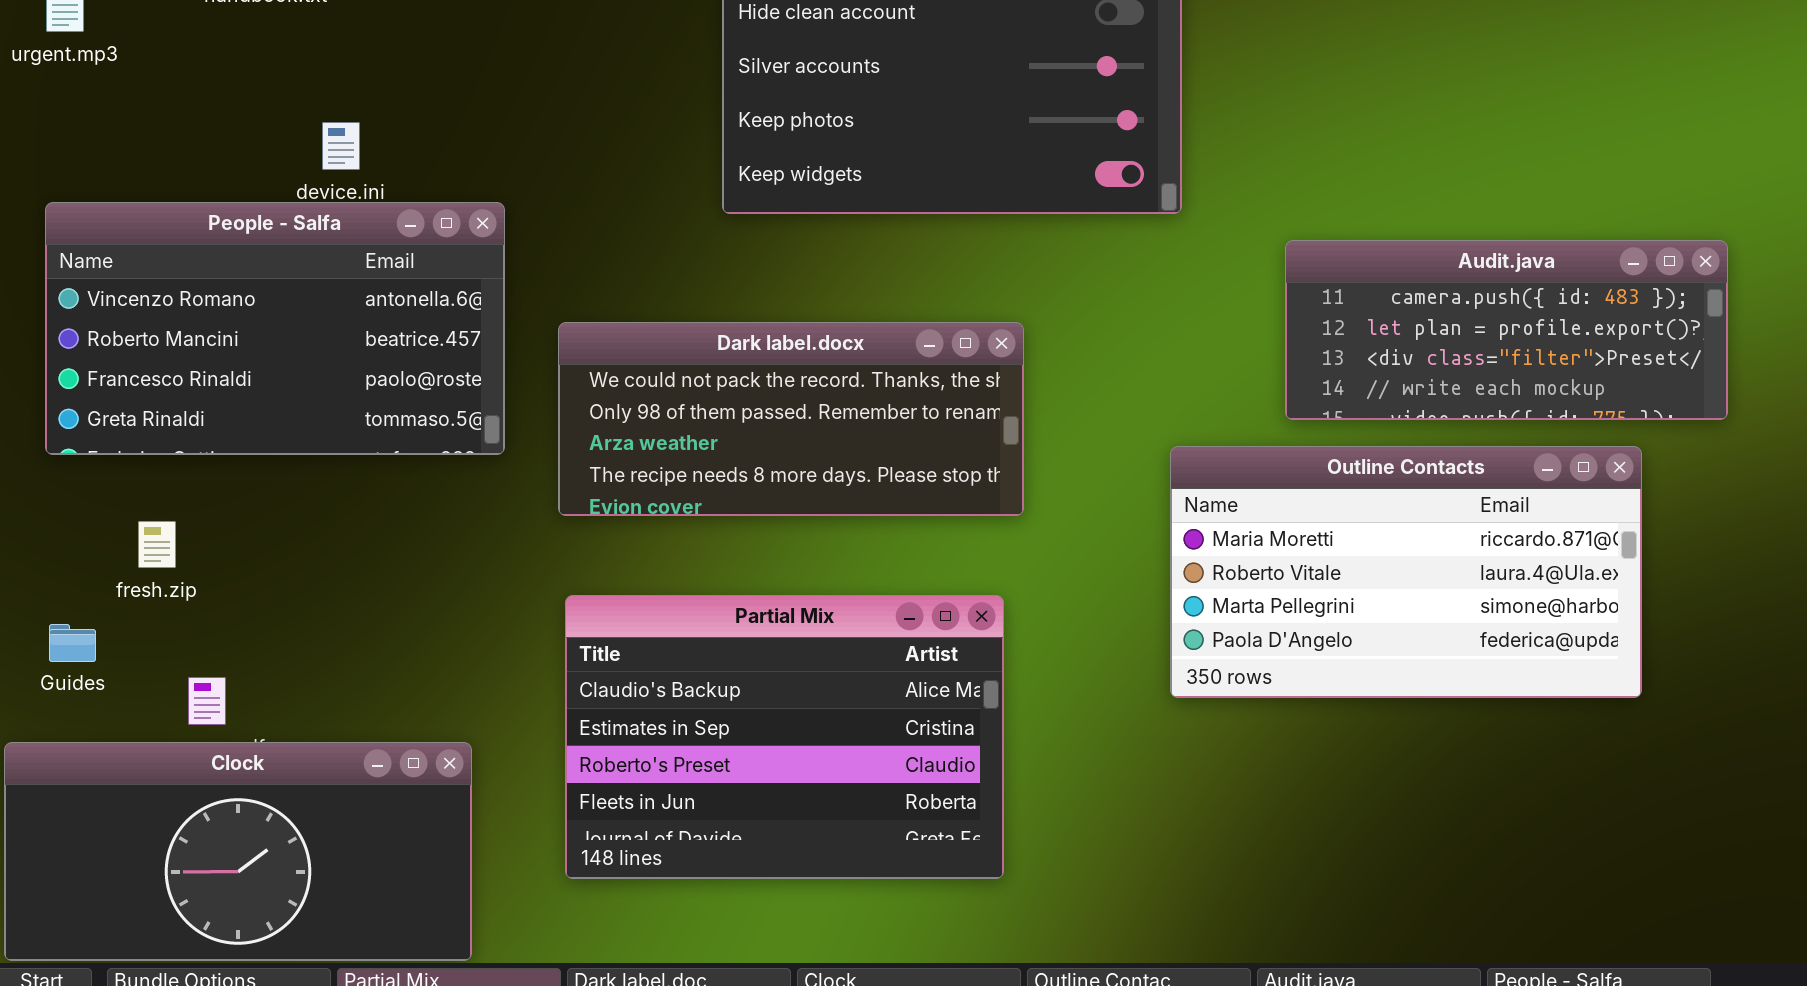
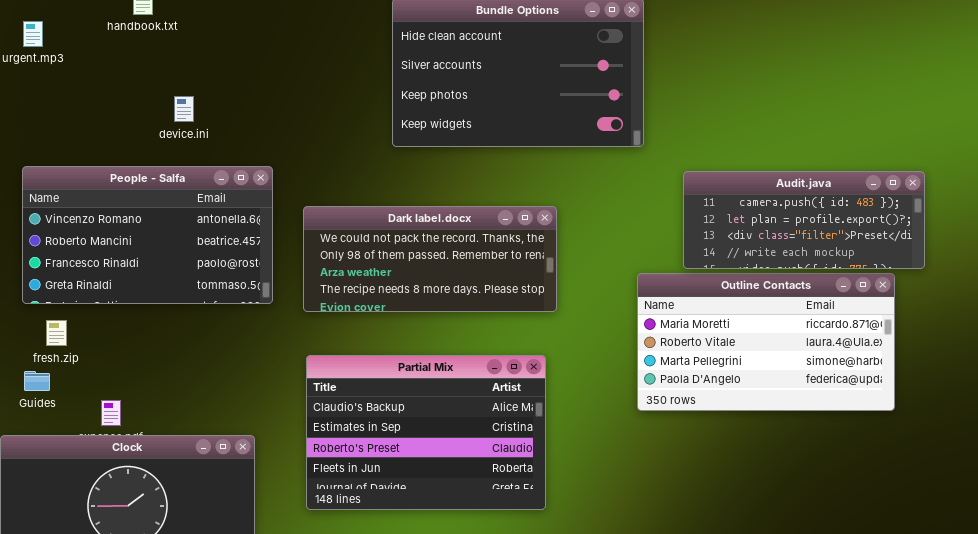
People - Salfa: [45,202,505,455] -> [22,166,273,304], moved
Audit.java: [1285,240,1728,420] -> [683,171,925,269], moved
fresh.zip: [138,521,176,568] -> [46,320,67,346], moved

